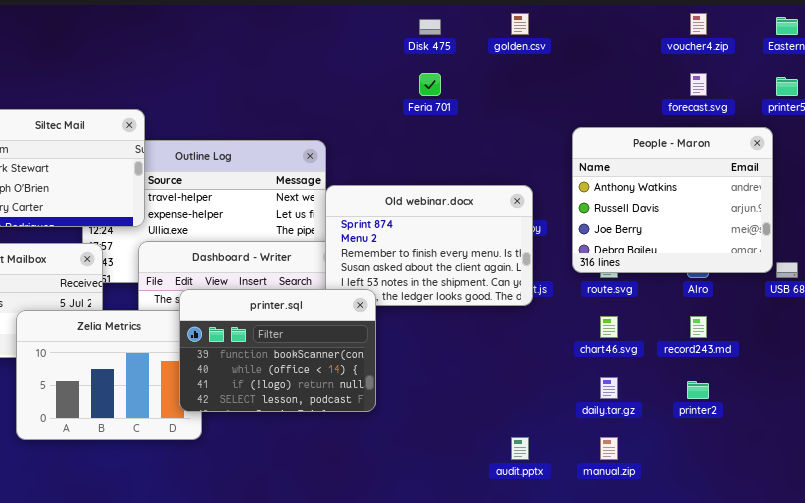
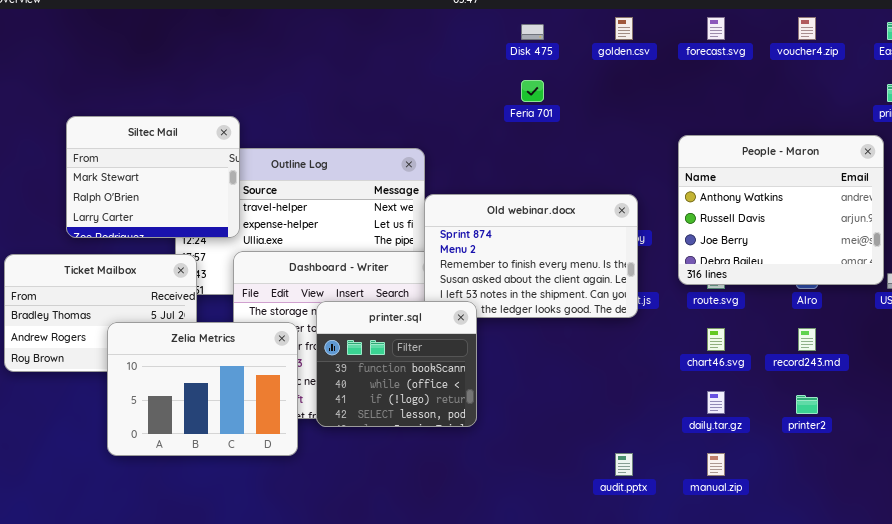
forecast.svg: [690,73,707,96] -> [707,17,725,40], moved
printer.sql: [179,289,376,412] -> [316,301,477,427], resized

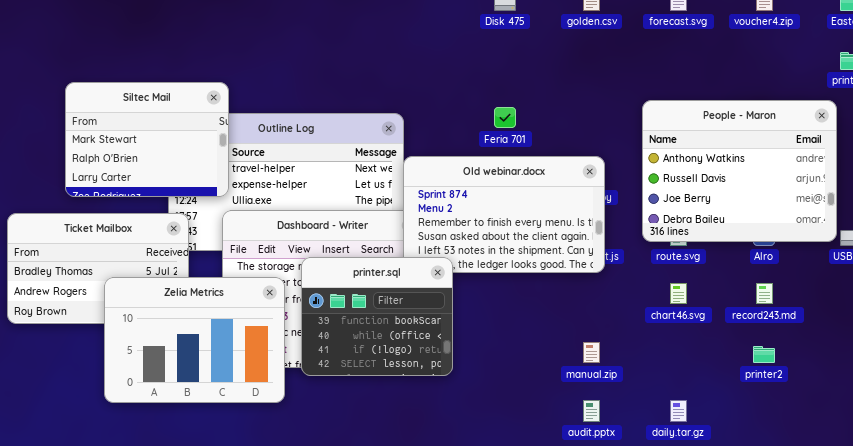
Feria 701: [521,80,544,102] -> [494,107,516,128], moved
daily.tar.gz: [707,391,725,414] -> [670,400,687,422], moved
manual.zip: [707,453,725,476] -> [583,342,600,363], moved

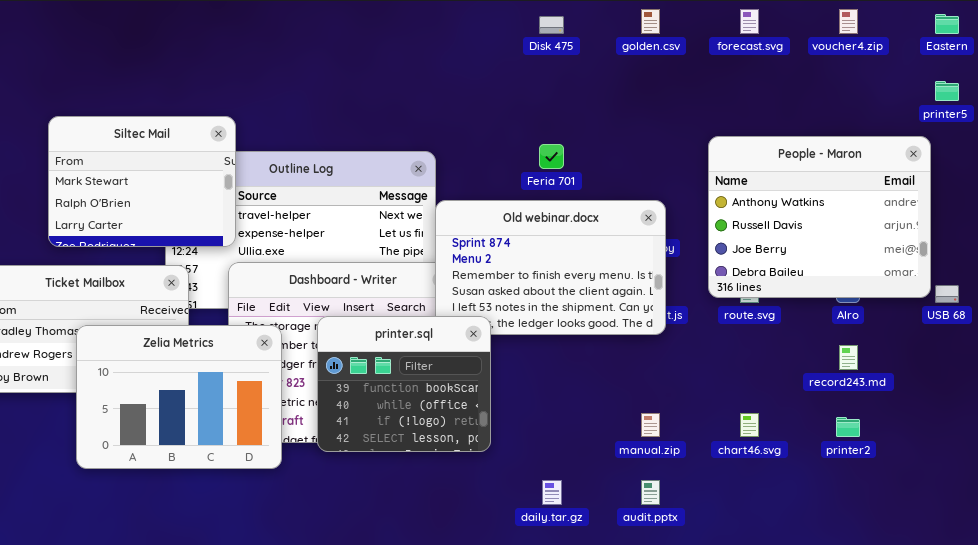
Zelia Metrics: [104,277,285,403] -> [76,325,282,469], moved
chart46.svg: [670,283,687,304] -> [740,413,759,437], moved
daily.tar.gz: [670,400,687,422] -> [542,480,562,505], moved

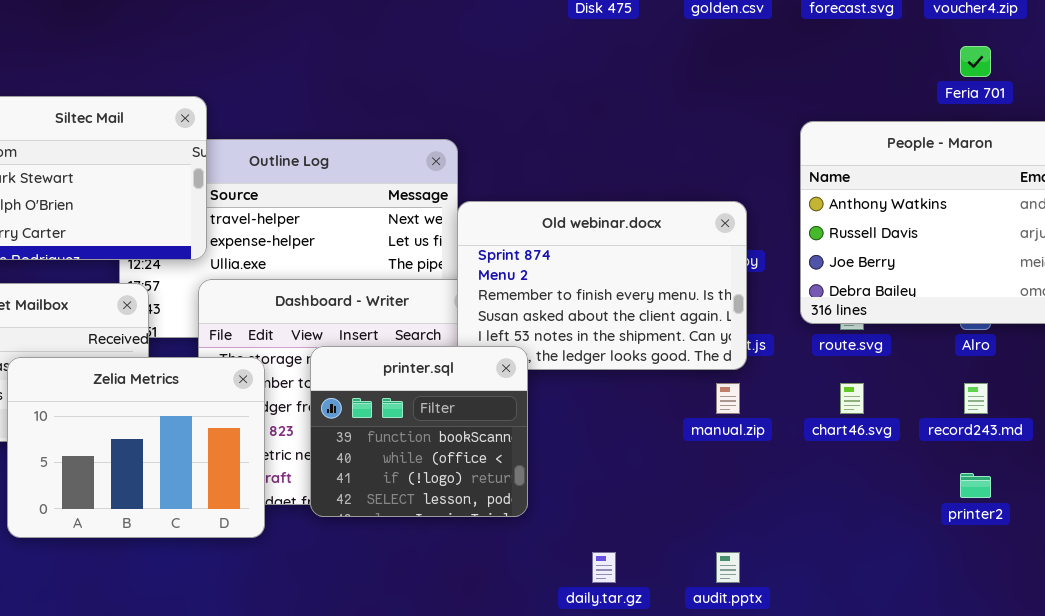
Feria 701: [539,144,564,169] -> [960,46,991,77], moved
manual.zip: [641,413,660,437] -> [716,383,740,414], moved
chart46.svg: [740,413,759,437] -> [840,383,864,414], moved

